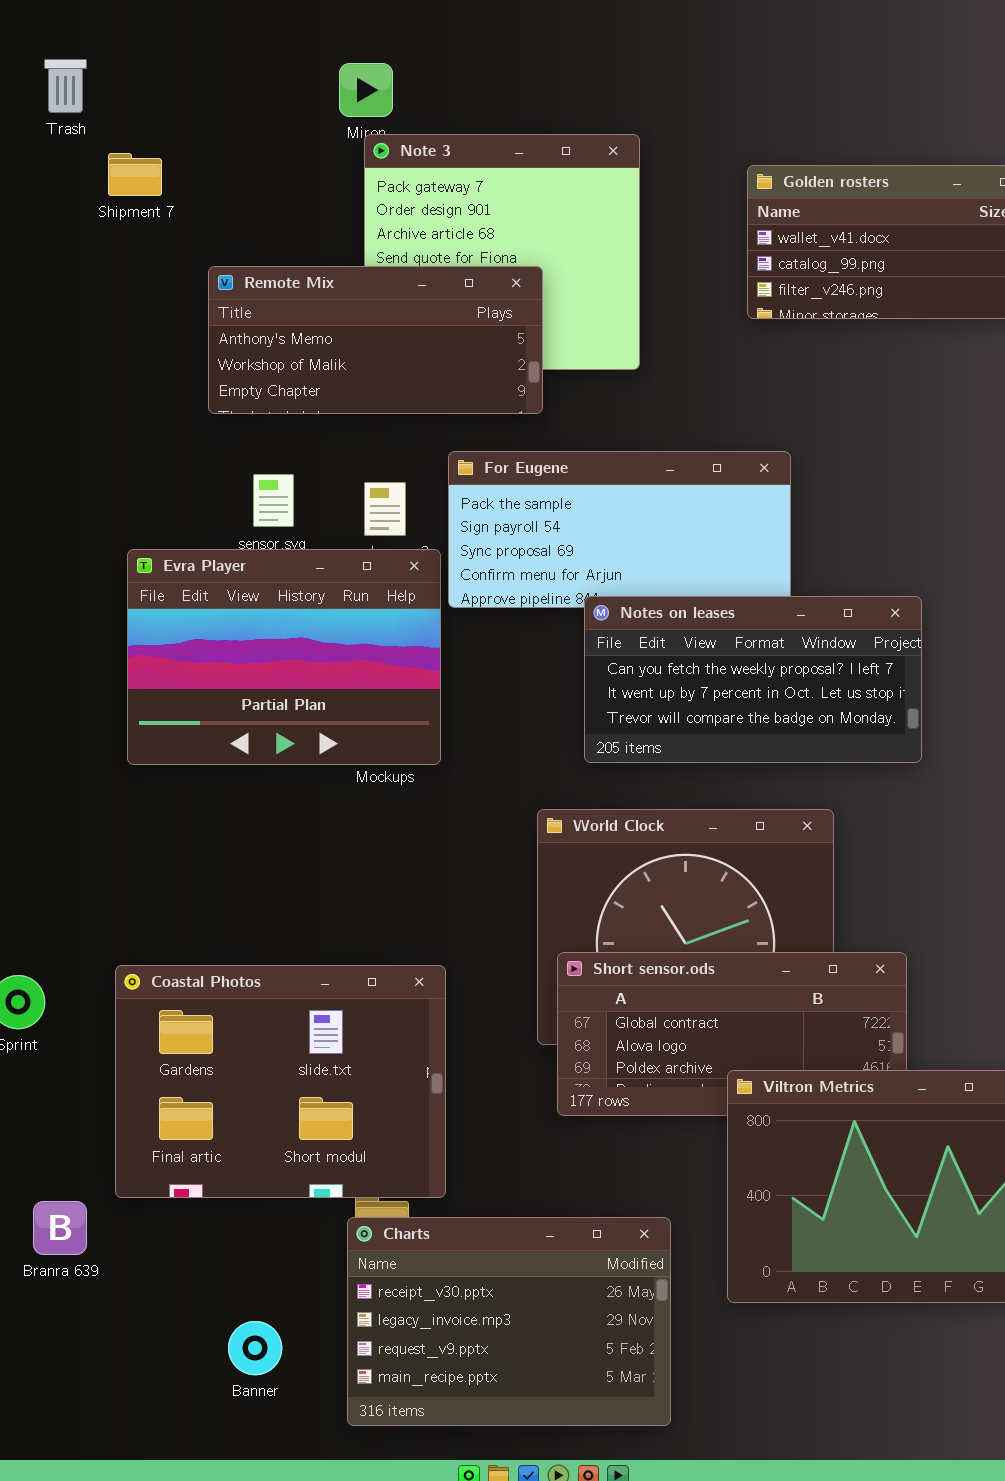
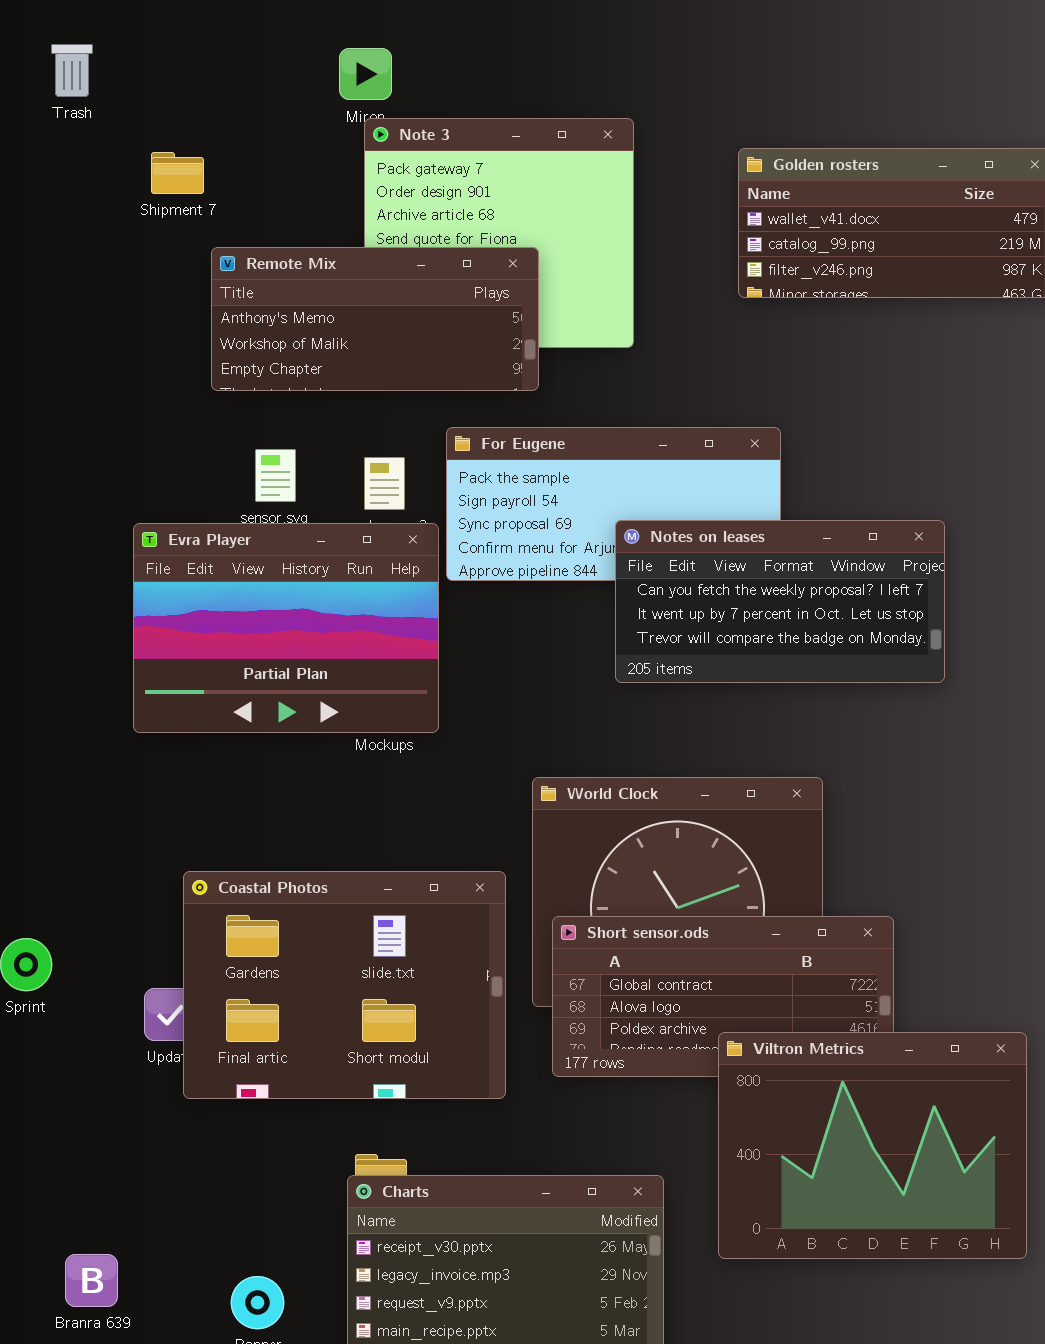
Shipment 7: [108,153,162,196] -> [151,152,204,194], moved
Notes on leases: [584,596,922,763] -> [615,520,945,683], moved
Coastal Photos: [115,965,446,1198] -> [183,871,506,1099], moved
Branra 639: [33,1201,87,1255] -> [65,1254,118,1307], moved

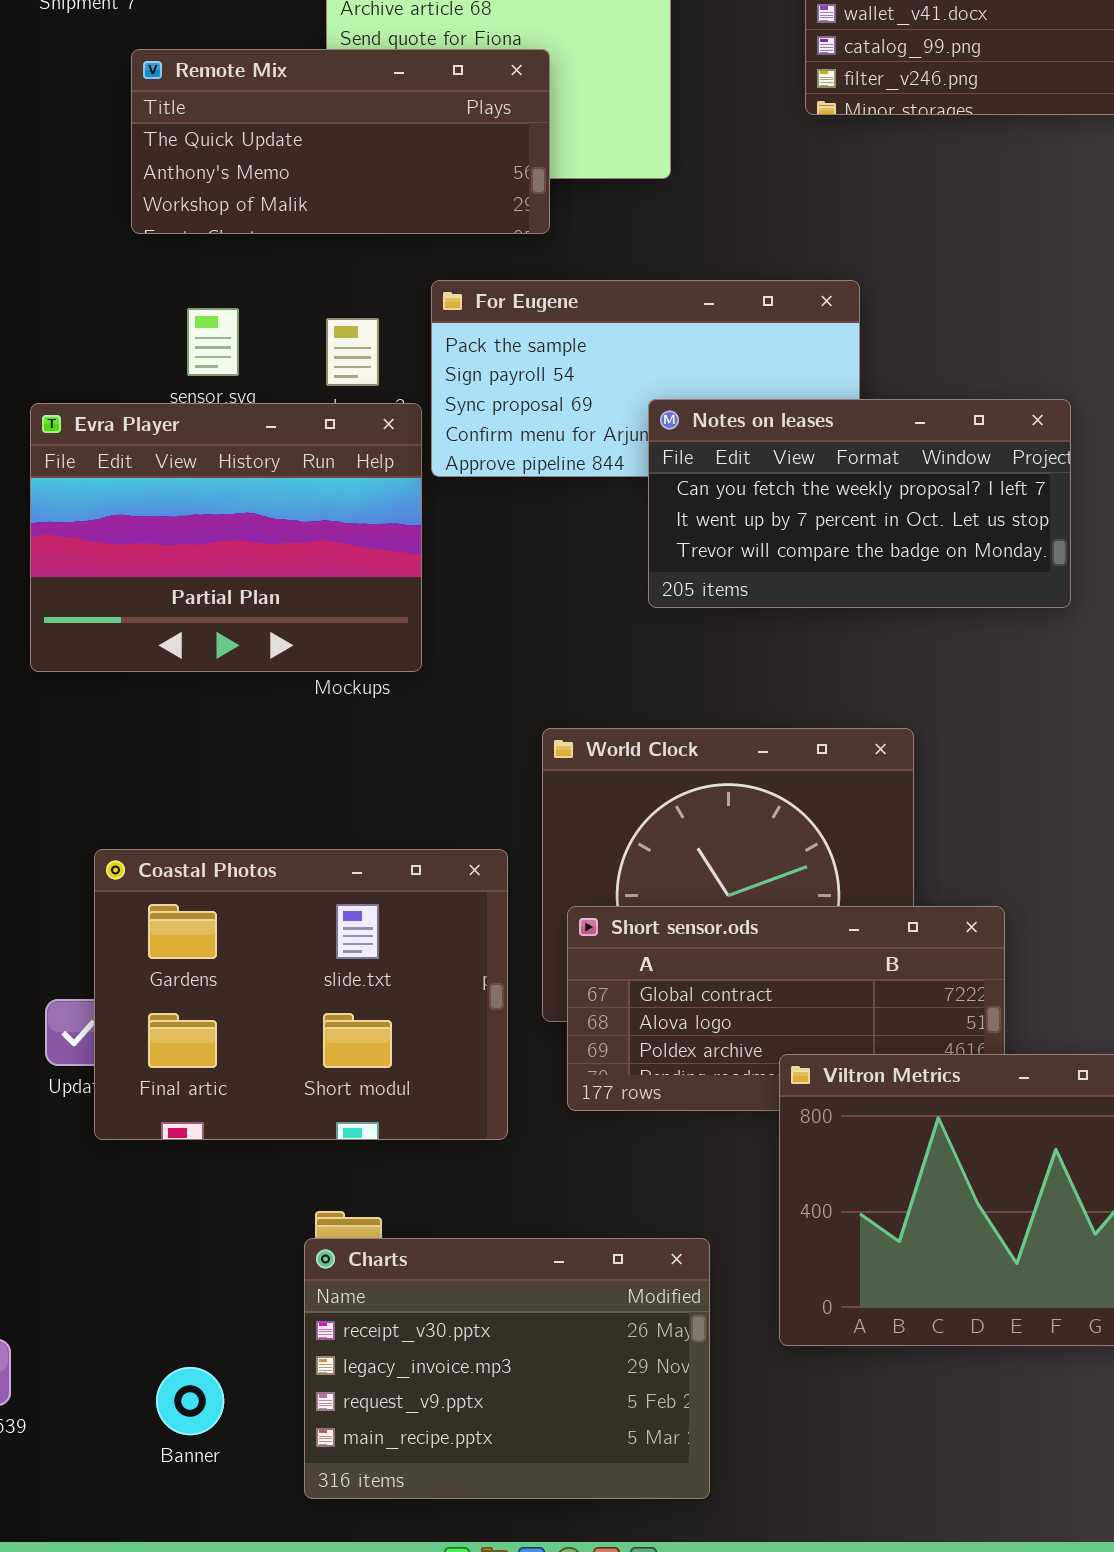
Remote Mix: [211,247,539,391] -> [131,49,550,234], scrolled up 1 row

